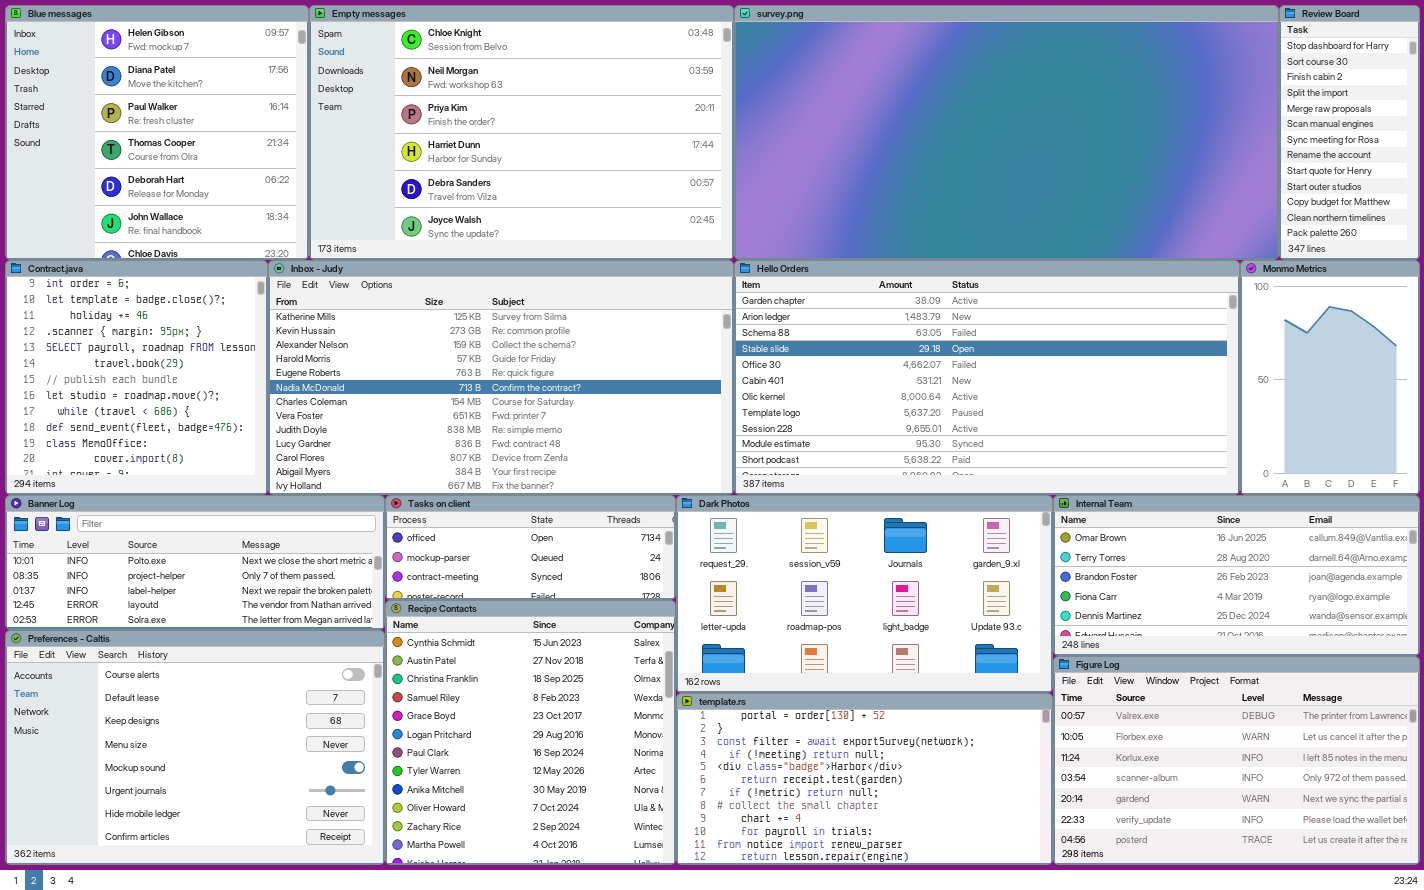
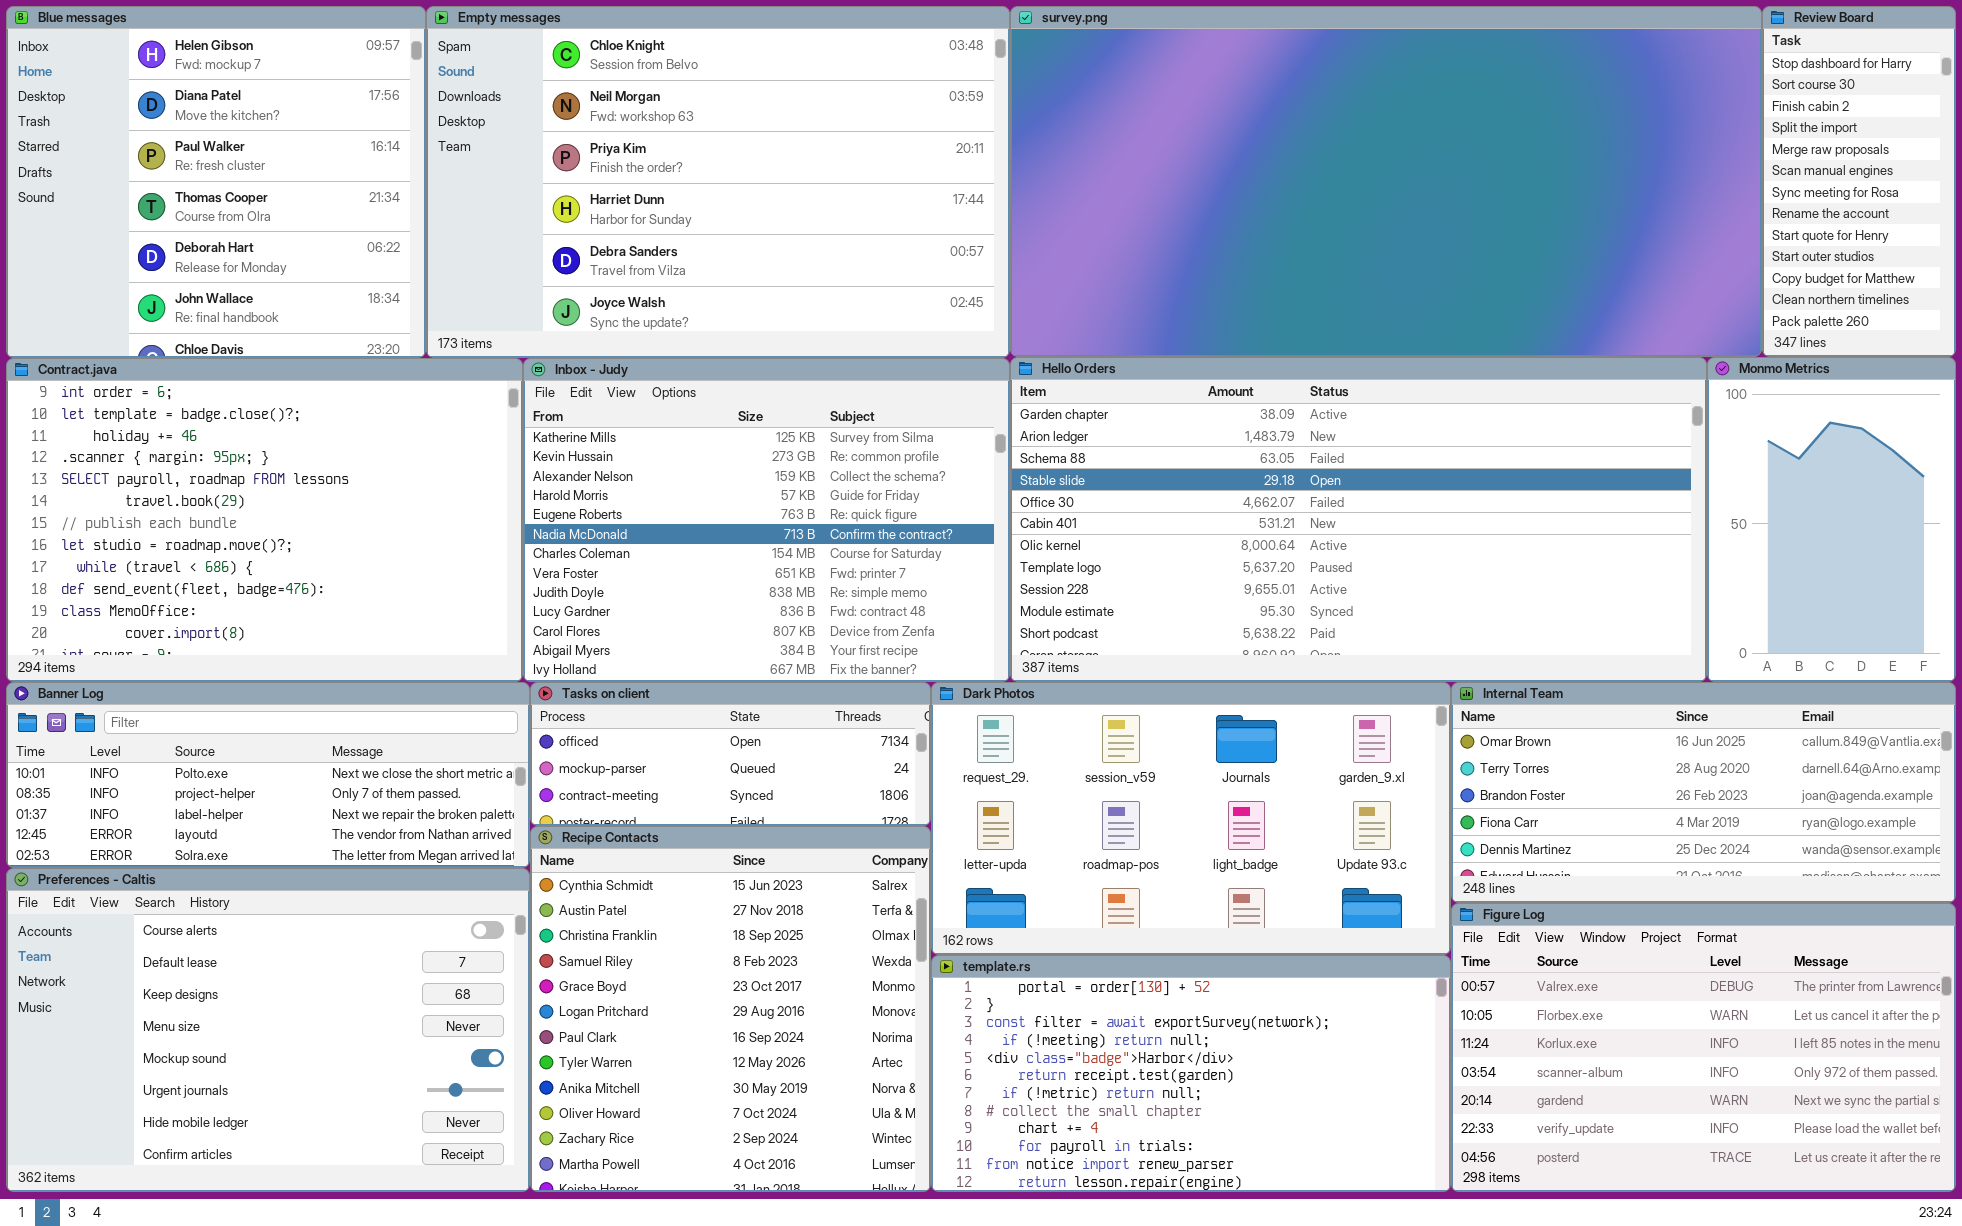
Contract.java: [5,260,268,495] -> [6,358,523,682], resized
Inbox - Judy: [268,260,734,495] -> [523,358,1010,682], resized

